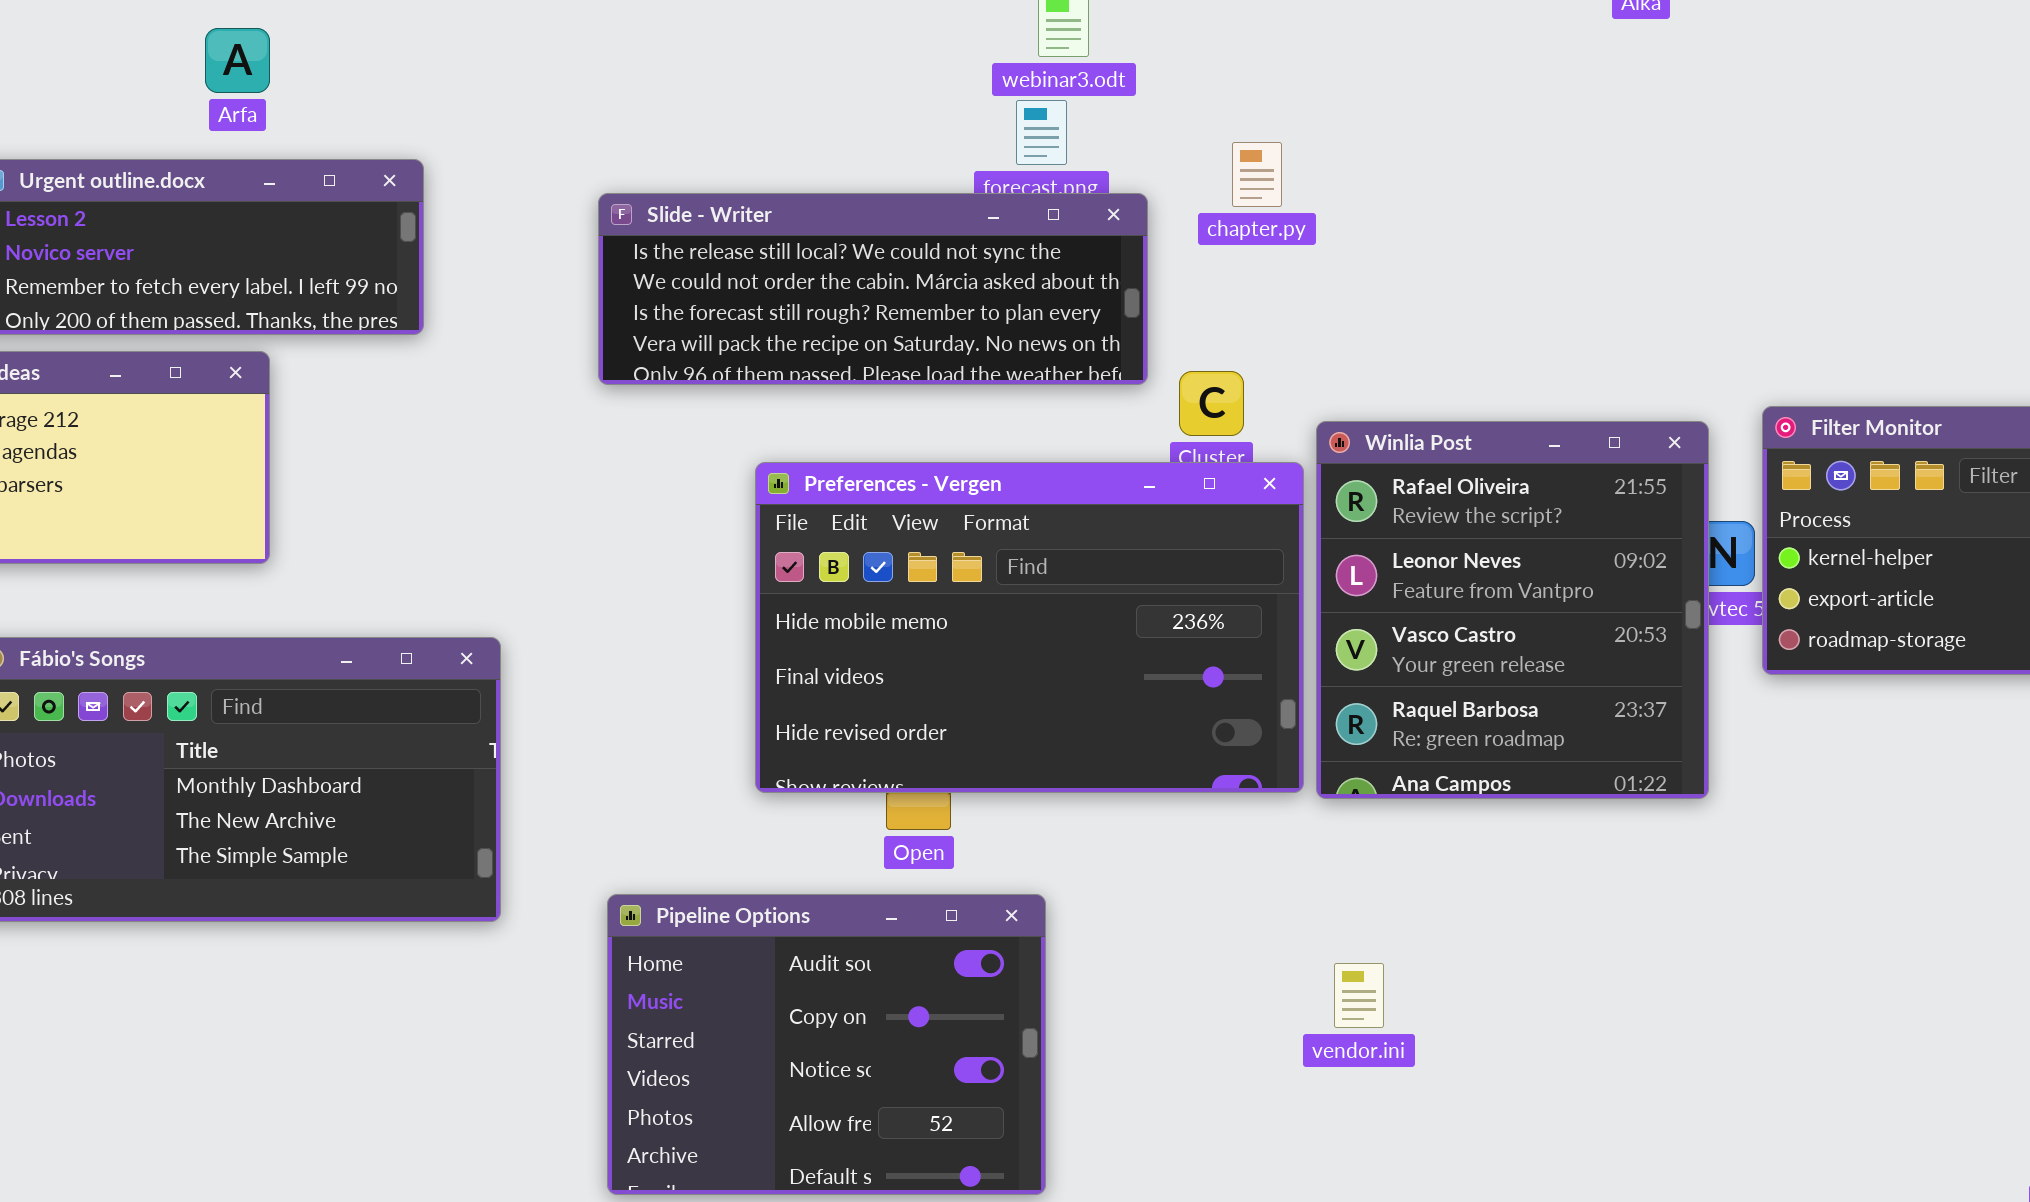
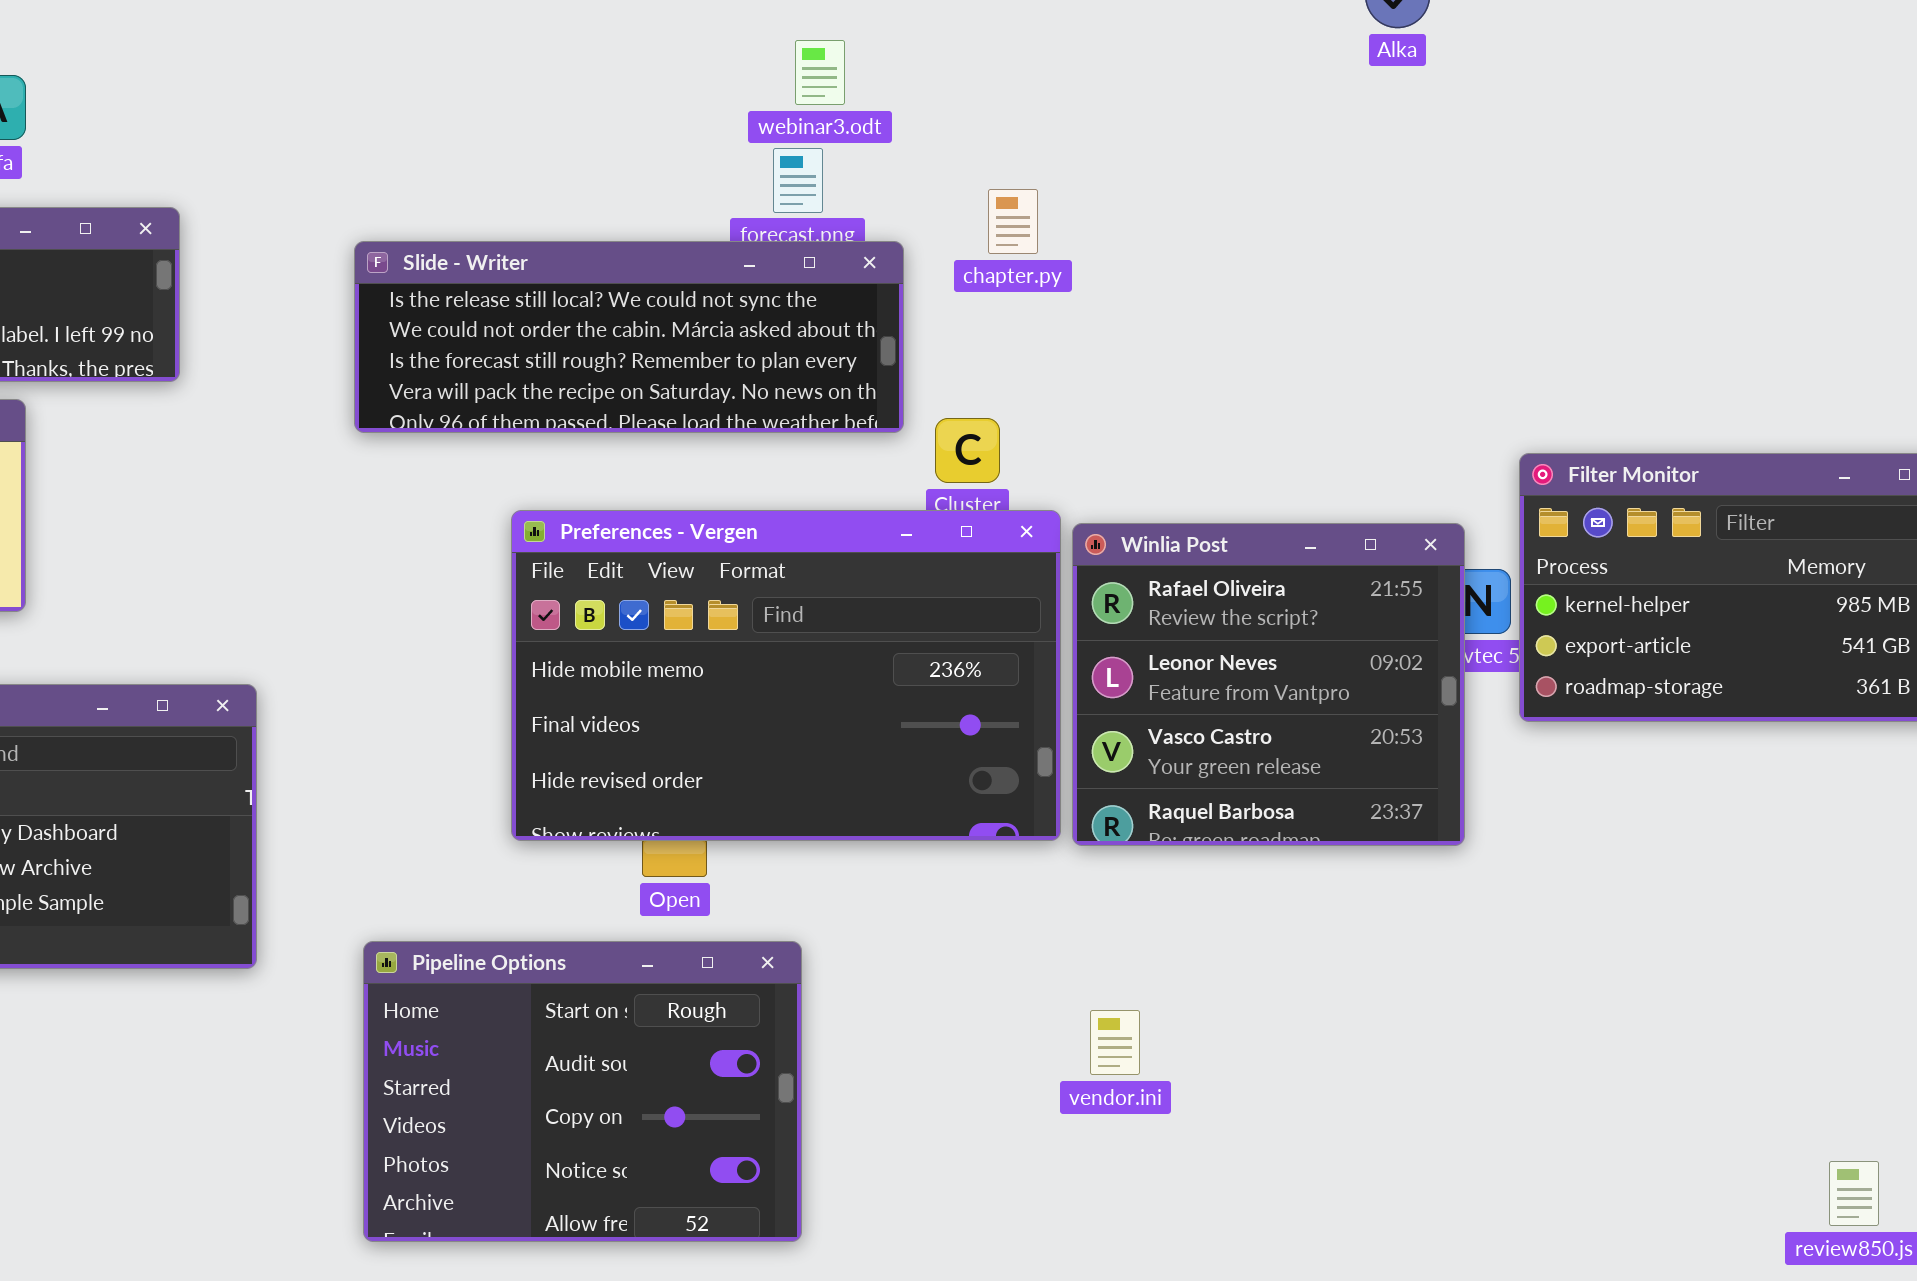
Winlia Post: [1316,421,1709,799] -> [1072,523,1465,846], resized
Pipeline Options: [607,894,1046,1195] -> [363,941,802,1242], scrolled up 1 row

